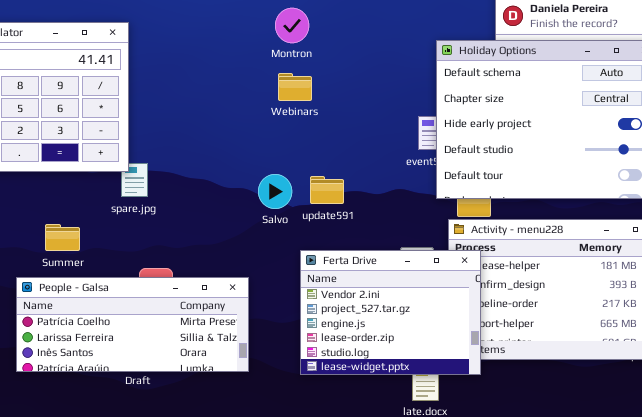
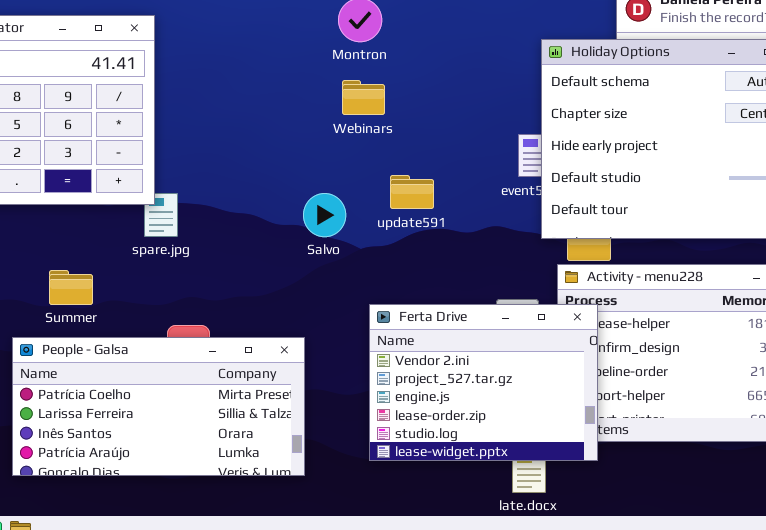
Salvo: [258,174,292,209] -> [303,193,346,237], moved
update591: [310,176,344,204] -> [390,175,434,209], moved
People - Galsa: [16,277,249,372] -> [12,337,305,476], resized

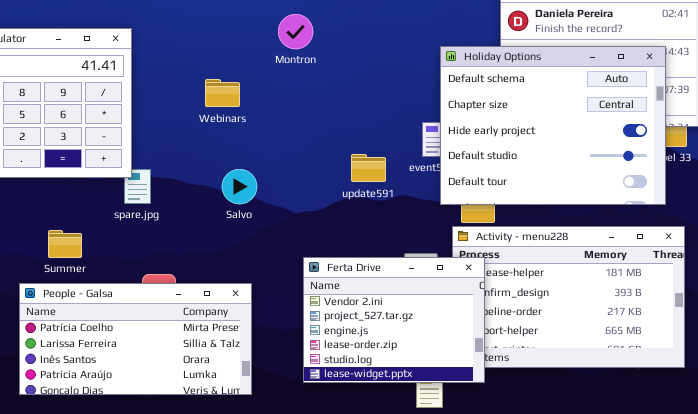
Webinars: [342,80,385,115] -> [205,79,240,107], moved
update591: [390,175,434,209] -> [351,154,386,182], moved
Salvo: [303,193,346,237] -> [222,169,257,204], moved

